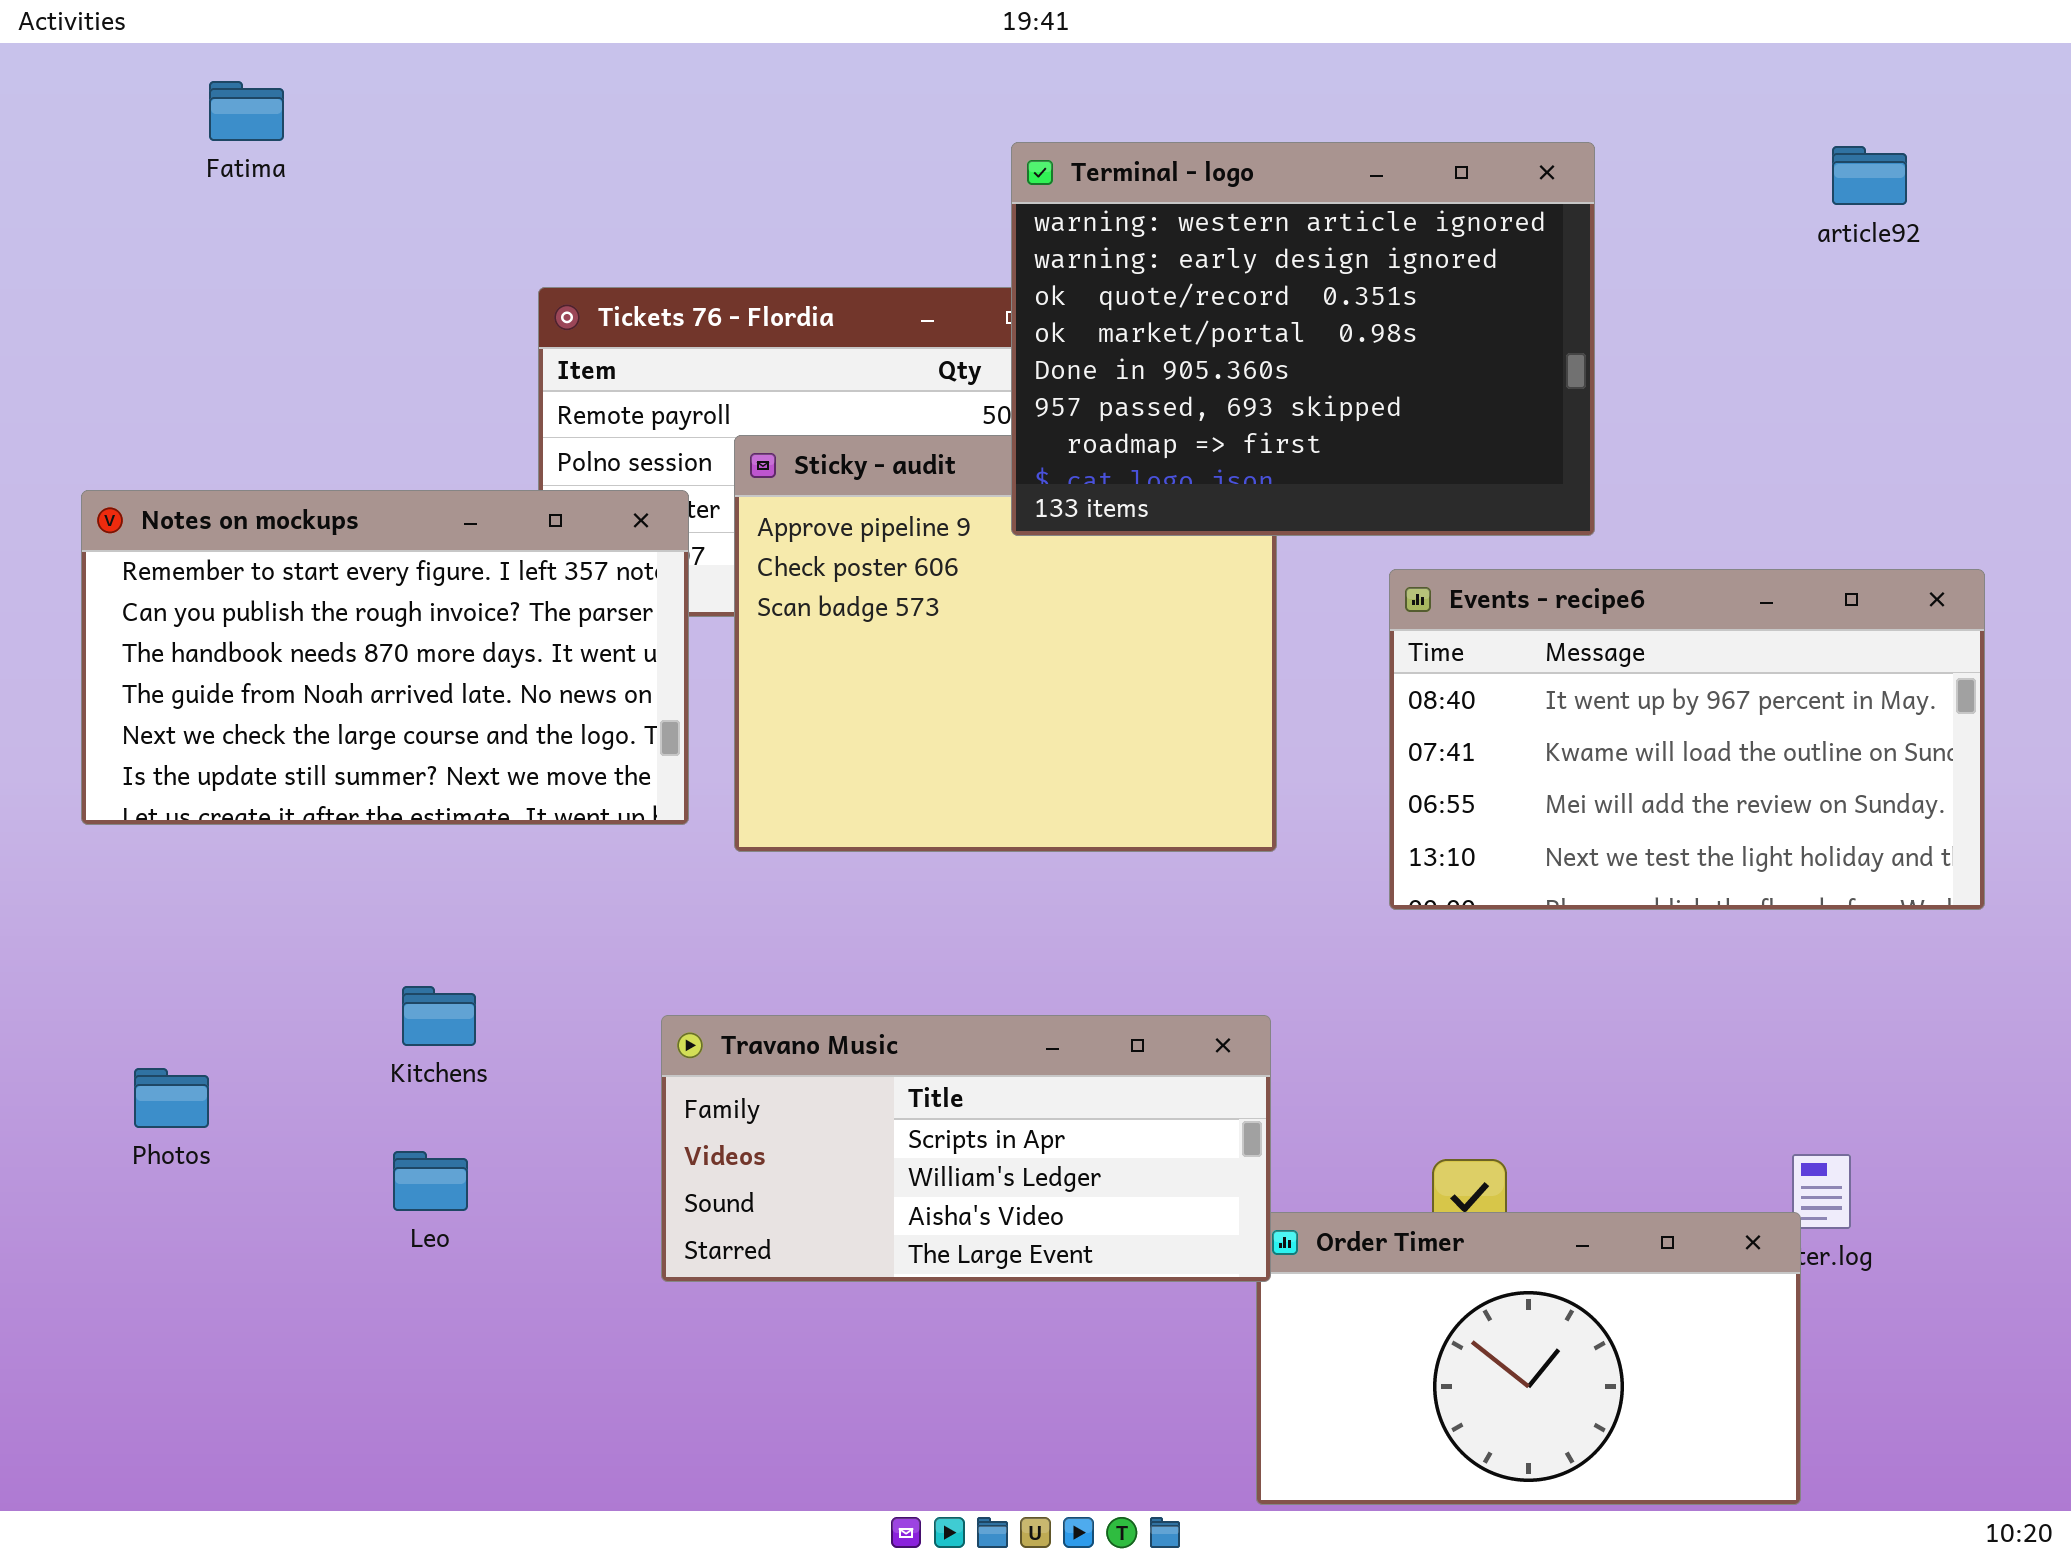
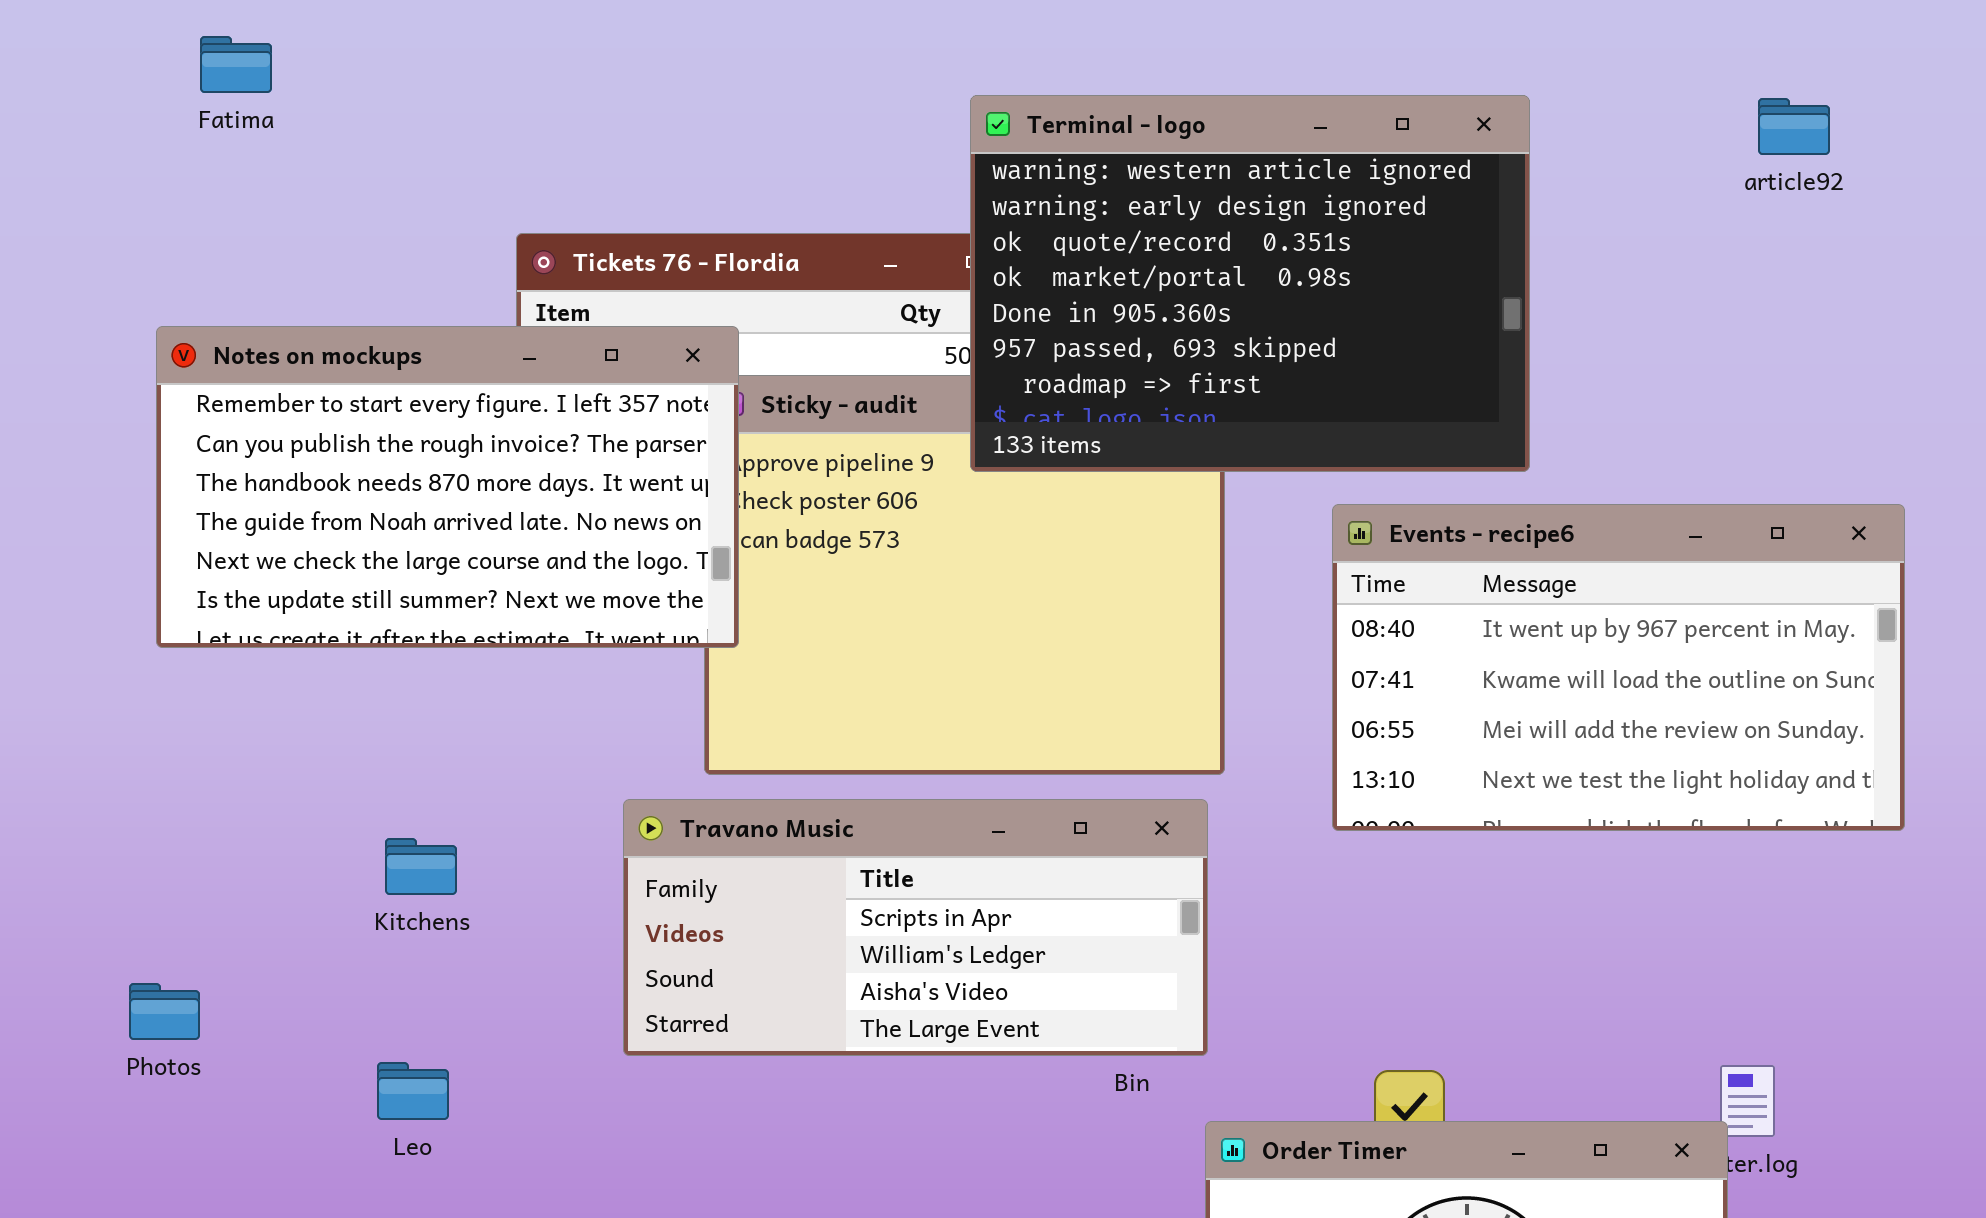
Notes on mockups: [81,490,689,825] -> [156,326,739,648], moved
Kitchens: [402,986,476,1046] -> [385,838,457,895], moved
Travano Music: [661,1015,1271,1282] -> [623,799,1208,1056], moved

